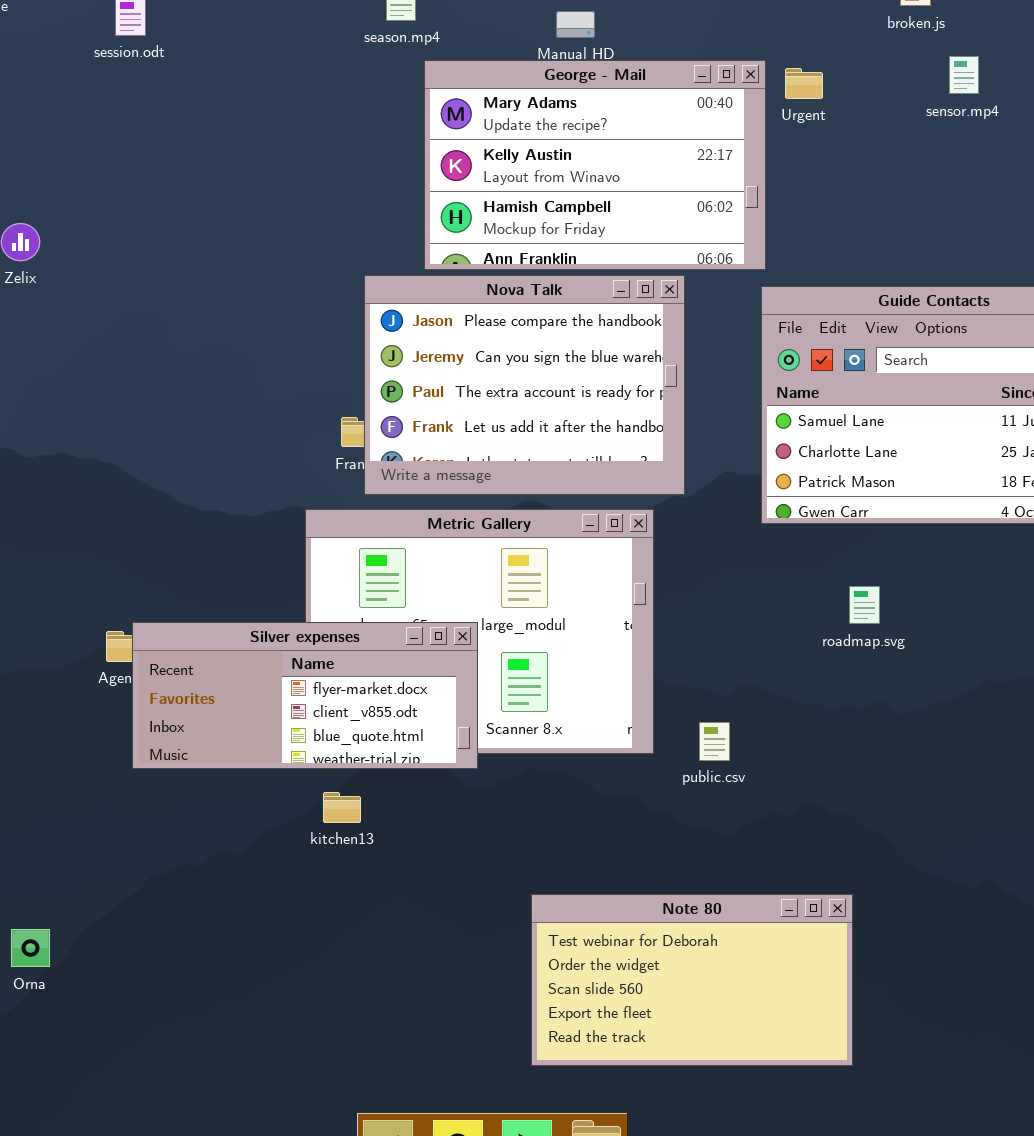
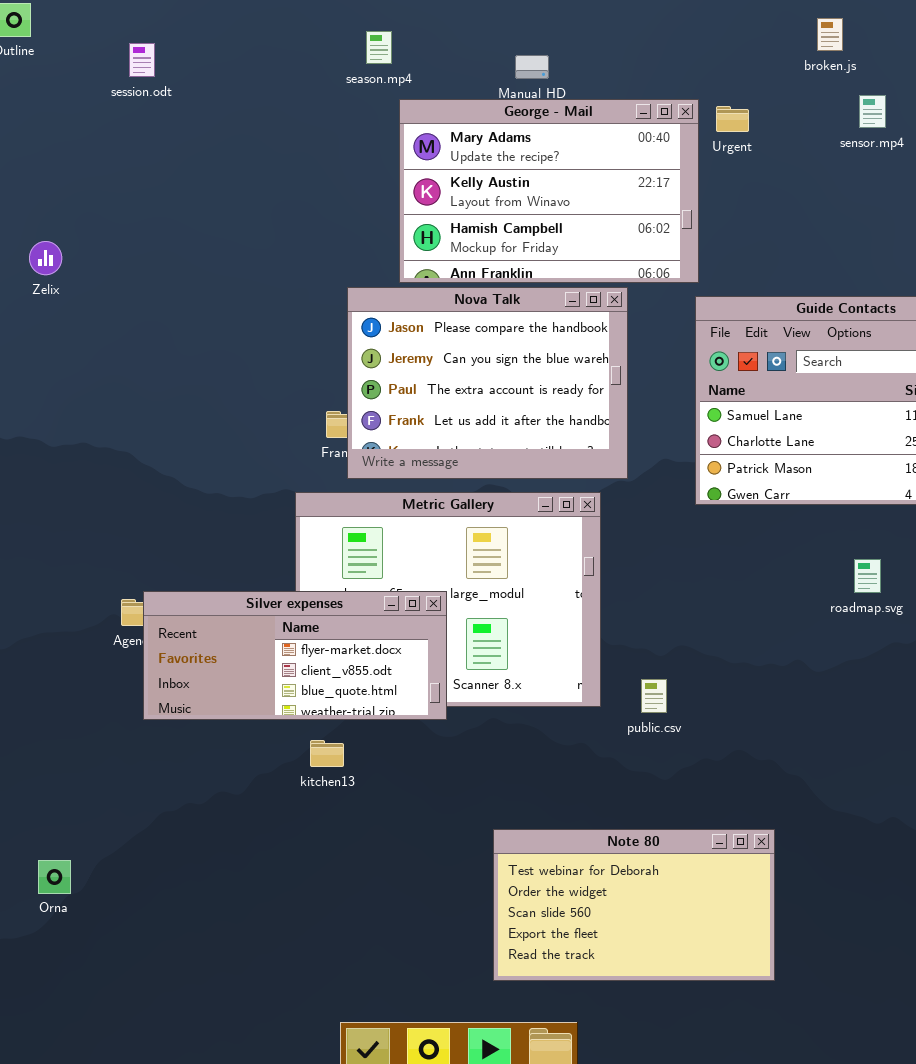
roadmap.svg: [849,586,880,624] -> [854,559,881,593], moved

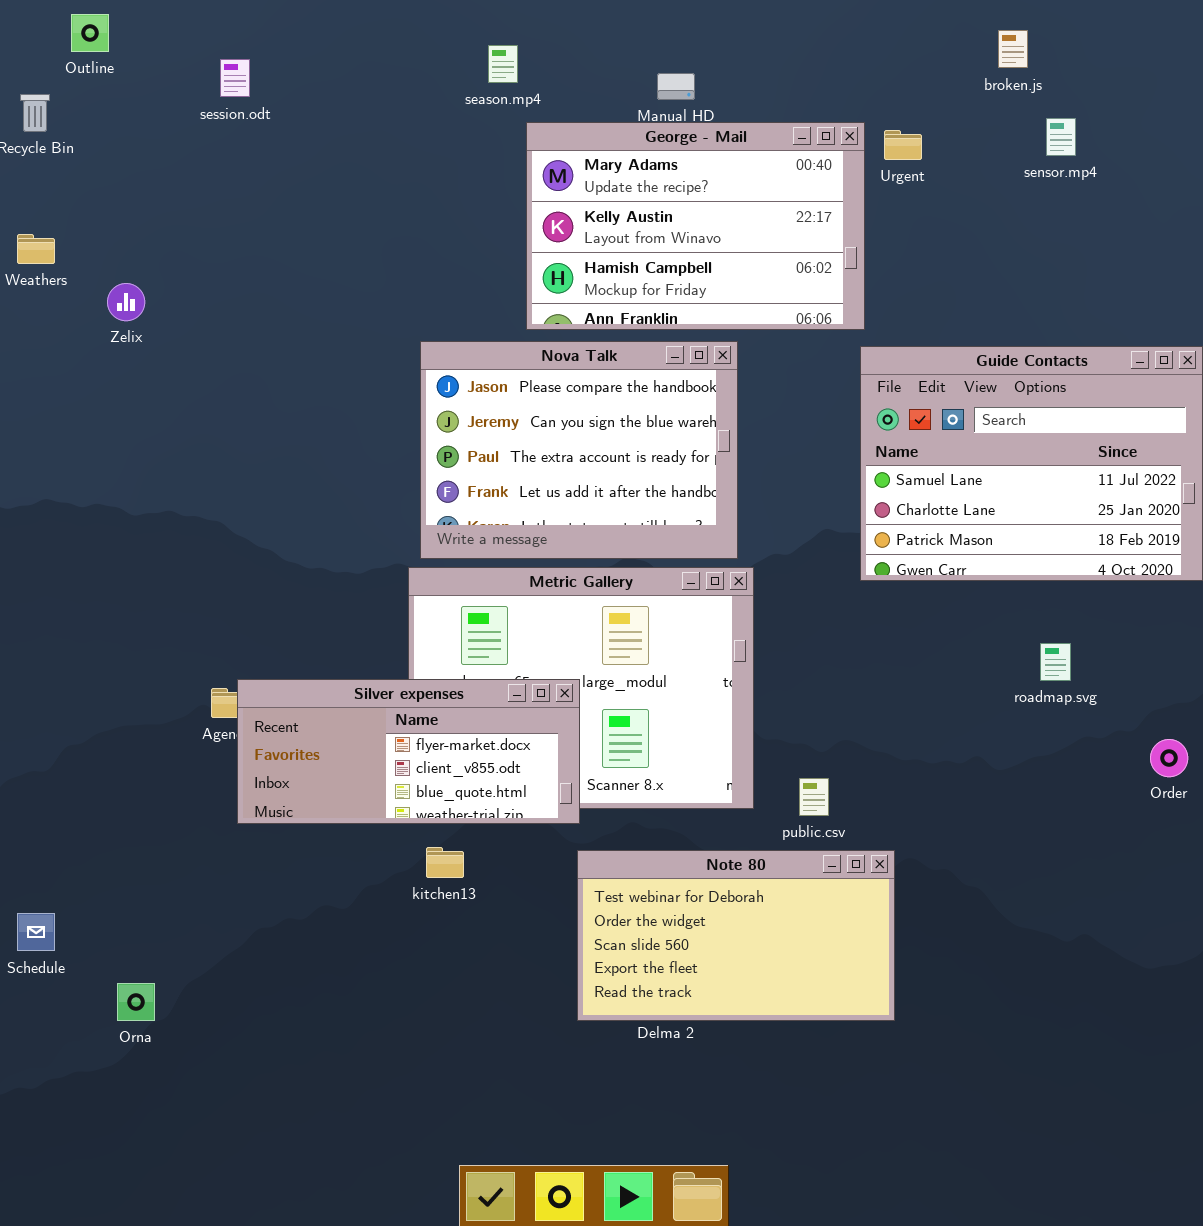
Nova Talk: [347,287,628,479] -> [420,341,738,559], moved
Note 80: [493,829,775,981] -> [577,850,895,1021], moved

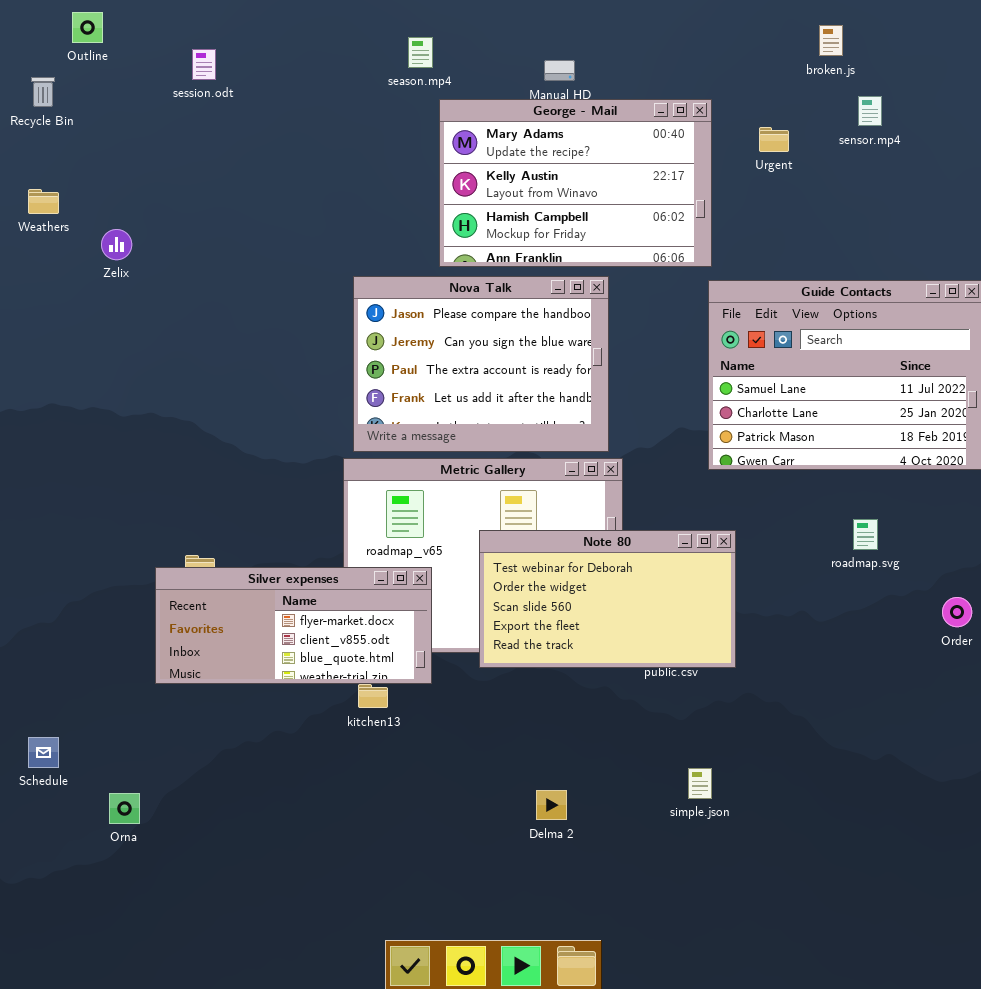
Urgent: [884,130,922,160] -> [759,127,789,152], moved
Silver expenses: [237,679,580,824] -> [155,567,432,684], moved
Note 80: [577,850,895,1021] -> [479,530,736,668], moved

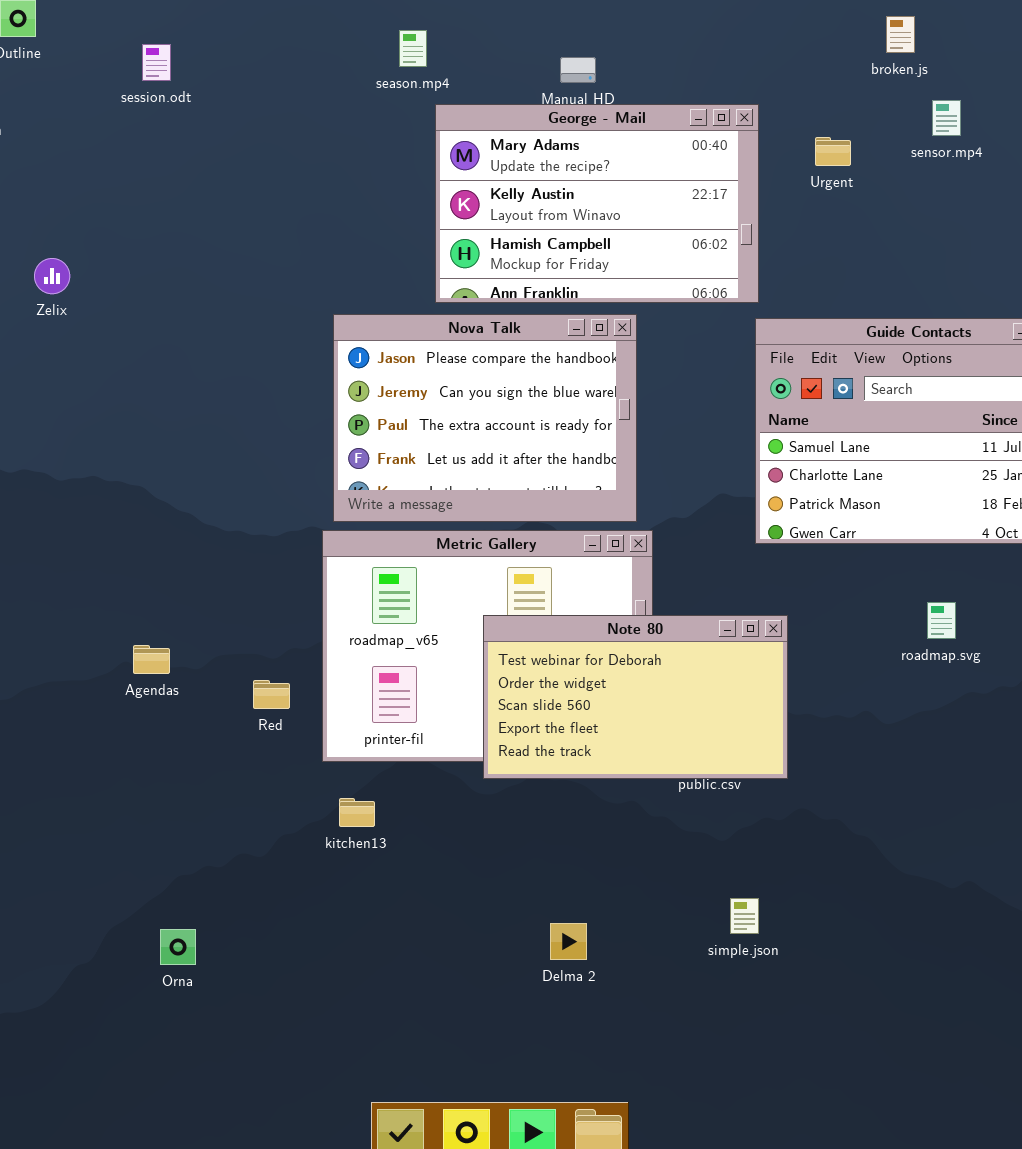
Silver expenses: [155,567,432,684] -> none, closed
Orna: [109,793,140,824] -> [160,929,196,965], moved

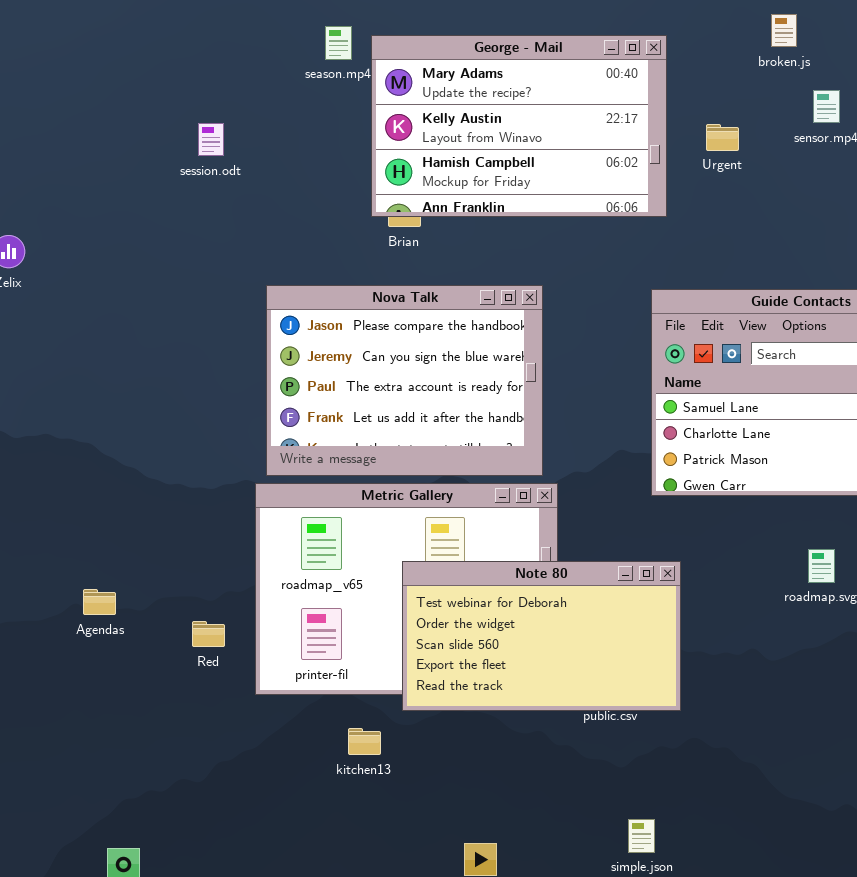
session.odt: [142,44,171,81] -> [198,123,224,156], moved
George - Mail: [435,104,759,303] -> [371,35,667,217], moved
kitchen13: [339,798,375,827] -> [348,728,381,755], moved

